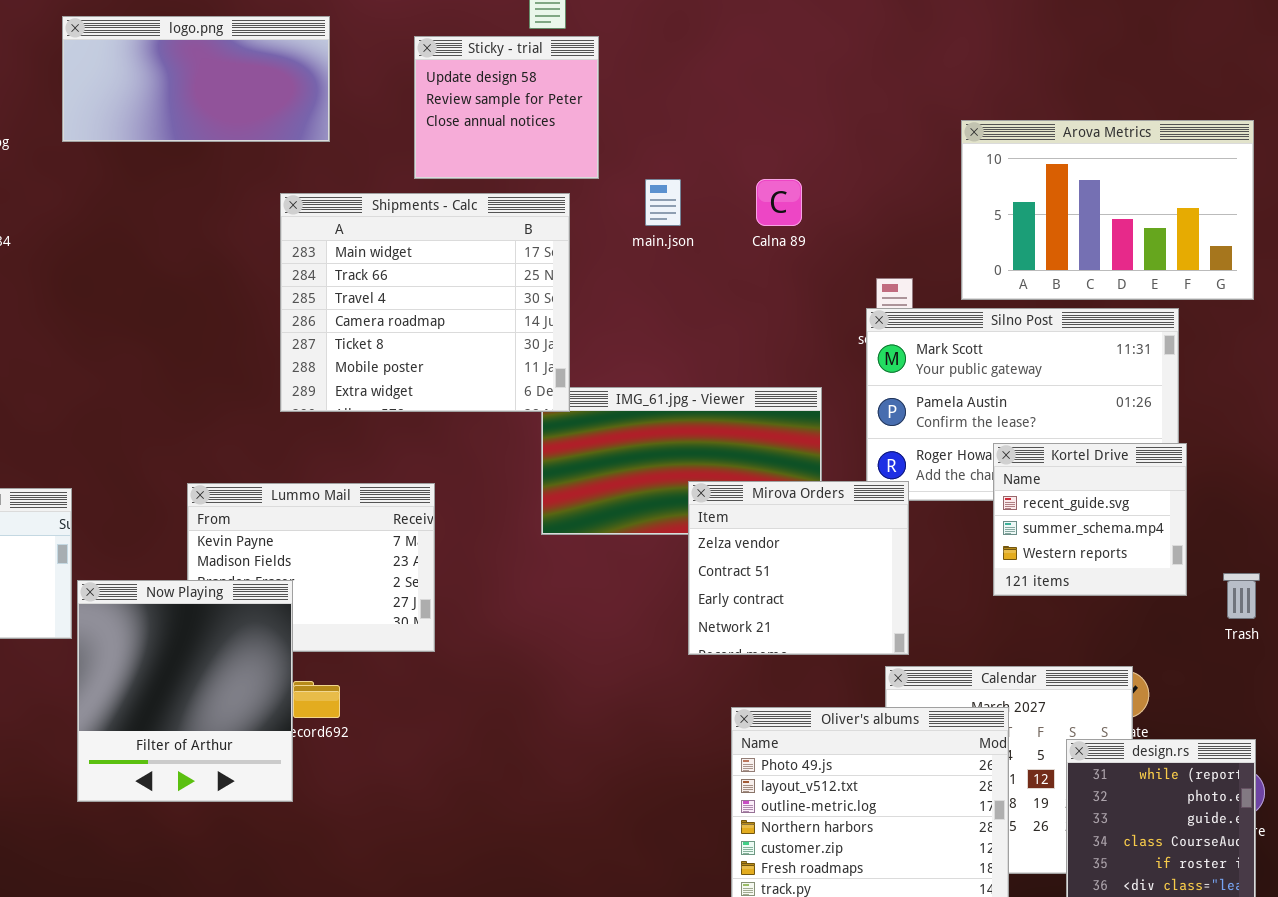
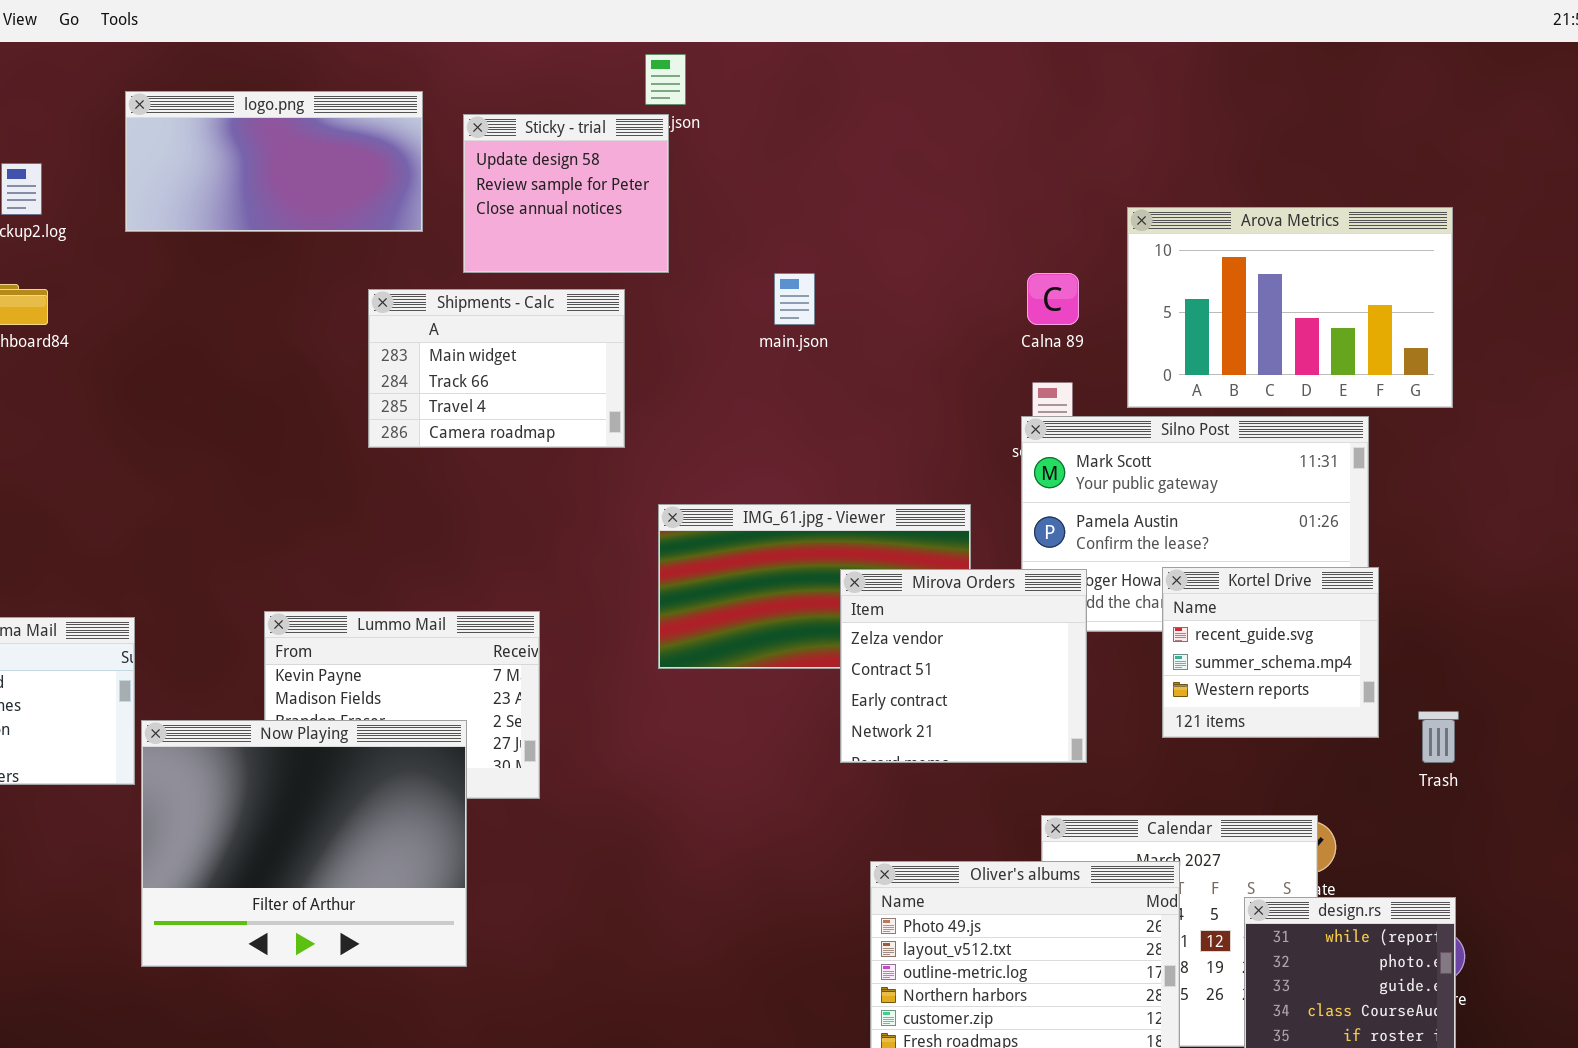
Sticky - trial: [414,36,599,179] -> [463,114,669,273], moved
Calna 89: [756,179,802,226] -> [1027,273,1079,325], moved
Shipments - Calc: [280,193,570,412] -> [368,289,625,448], resized
Mirova Orders: [688,481,909,655] -> [840,569,1087,763], moved
Now Playing: [77,580,293,802] -> [141,720,467,967], resized

